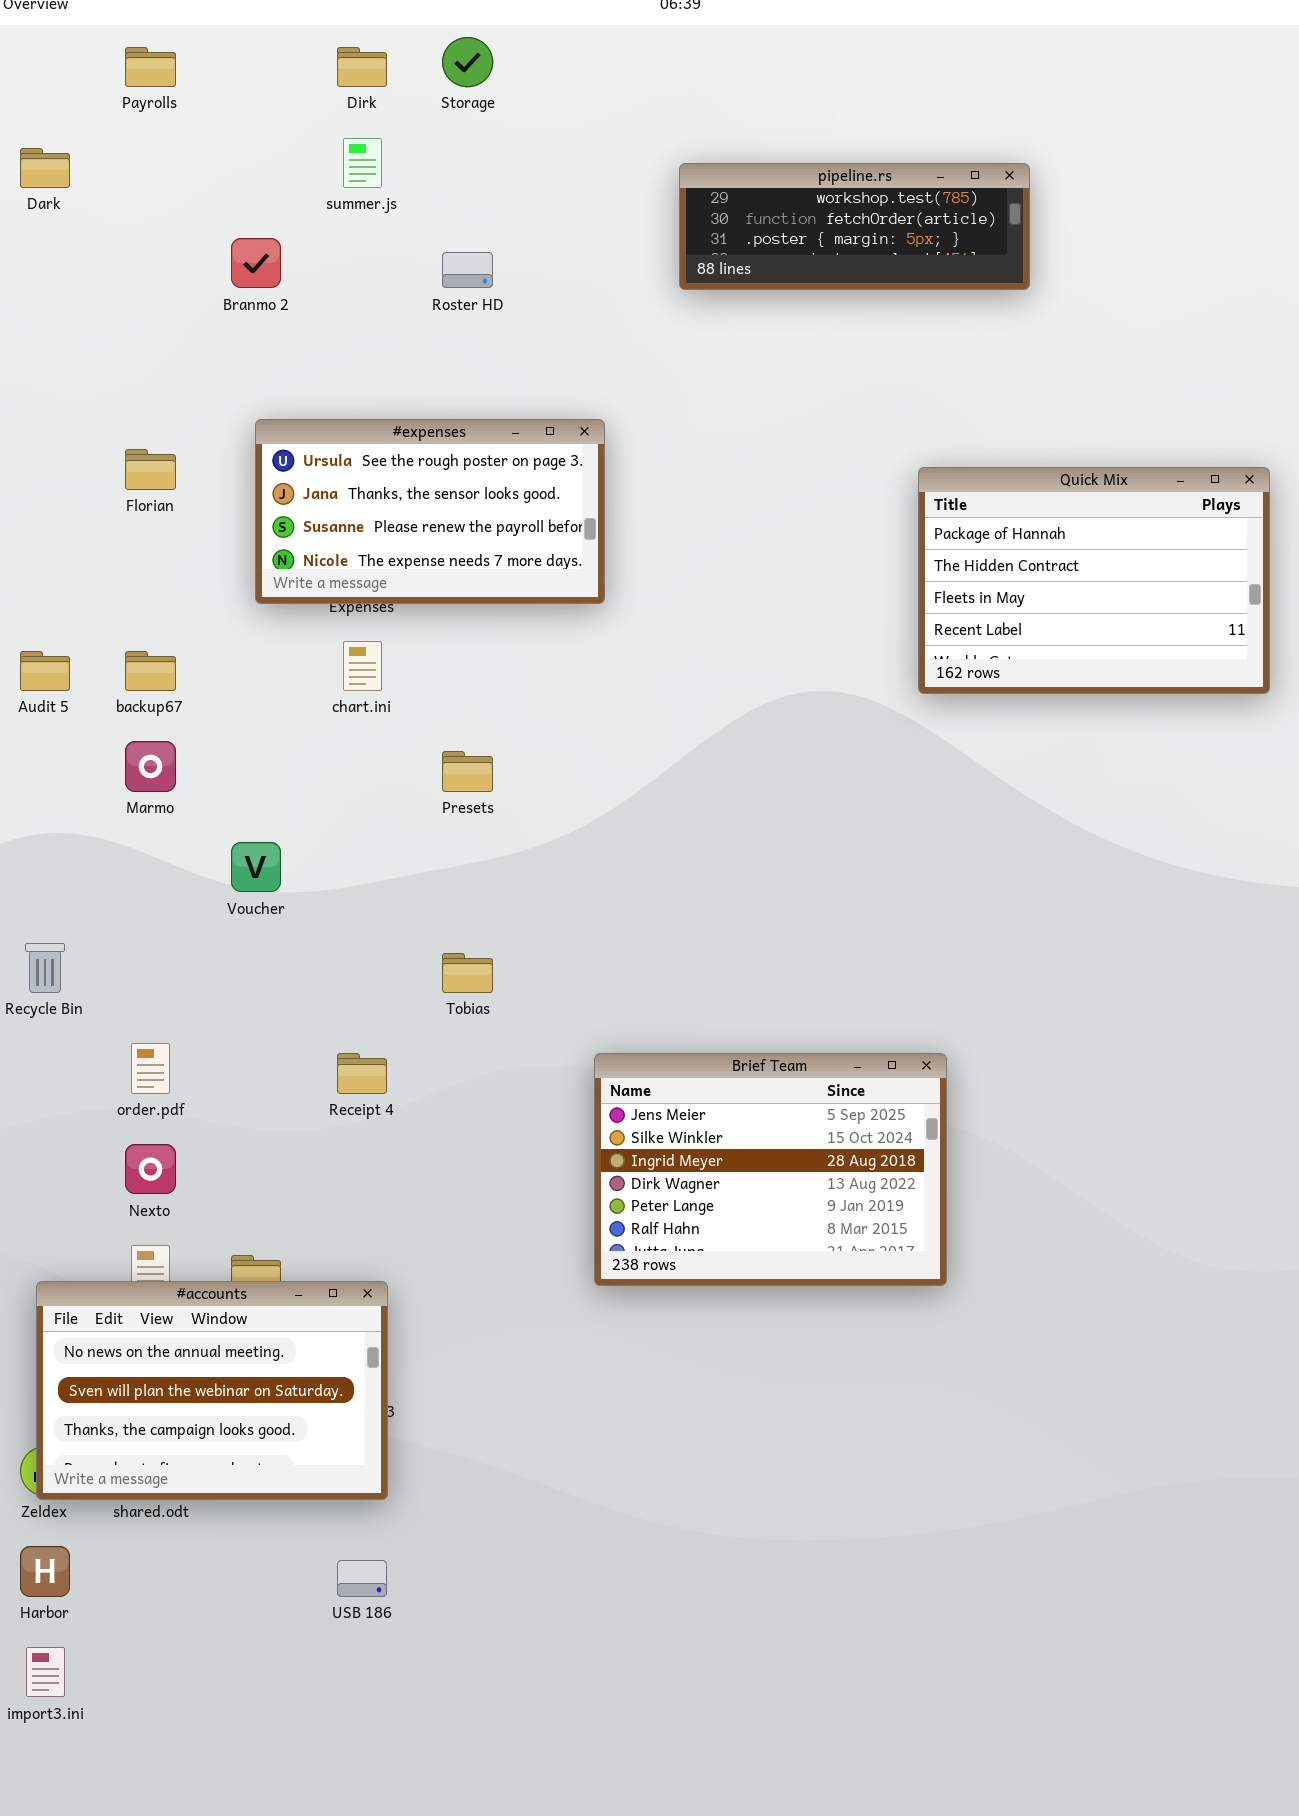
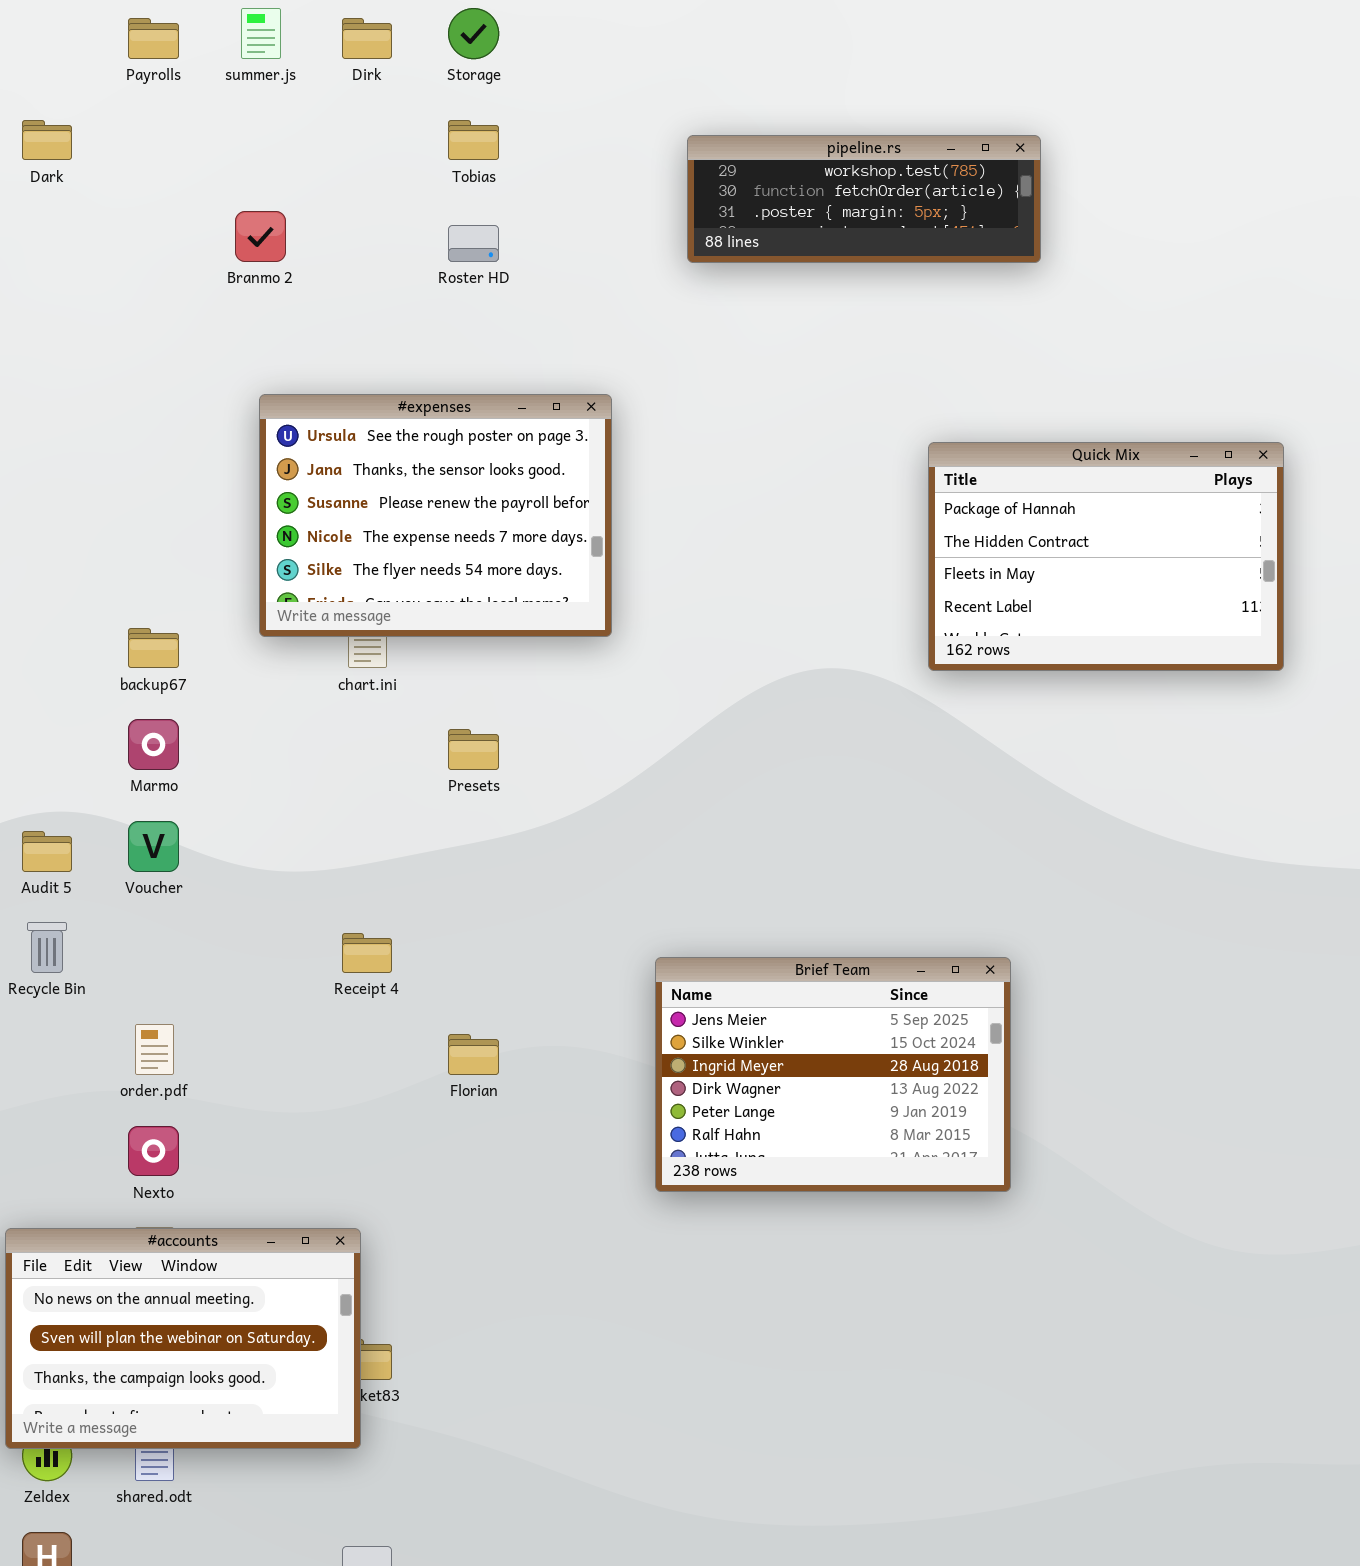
summer.js: [343,138,382,188] -> [241,8,281,59], moved
#expenses: [255,419,605,604] -> [259,394,612,637], resized
Florian: [125,449,176,490] -> [448,1034,499,1075], moved
Audit 5: [20,651,70,691] -> [22,831,72,872], moved
Voucher: [231,842,281,892] -> [128,821,179,872], moved
Tobias: [442,953,493,993] -> [448,120,499,160], moved
Receipt 4: [337,1053,387,1094] -> [342,933,392,973], moved
Brief Team: [594,1053,947,1286] -> [655,957,1011,1192], moved
#accounts: [36,1281,388,1500] -> [5,1228,361,1449], moved

